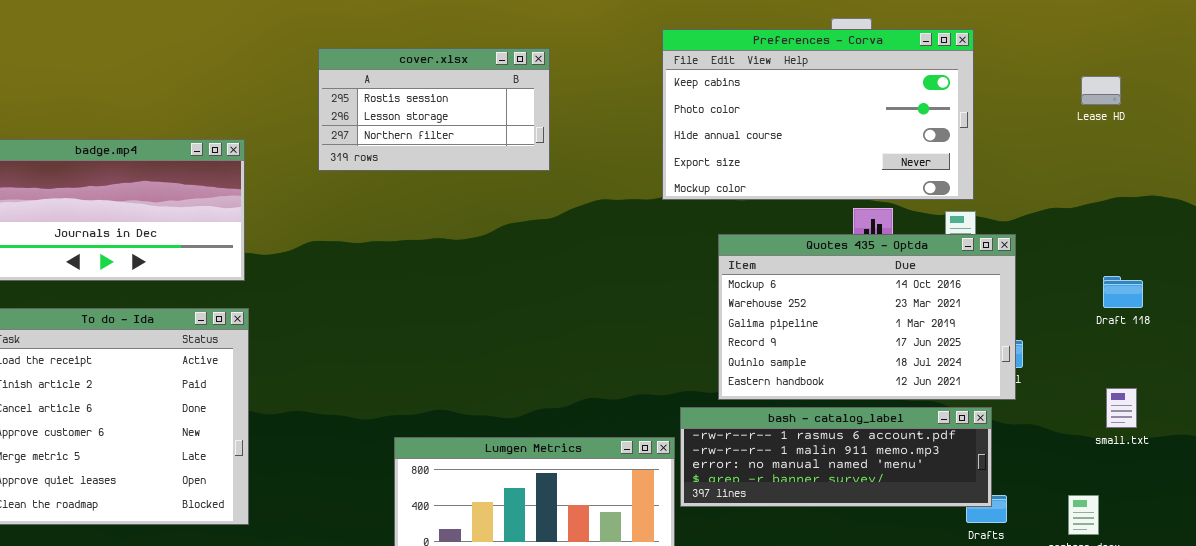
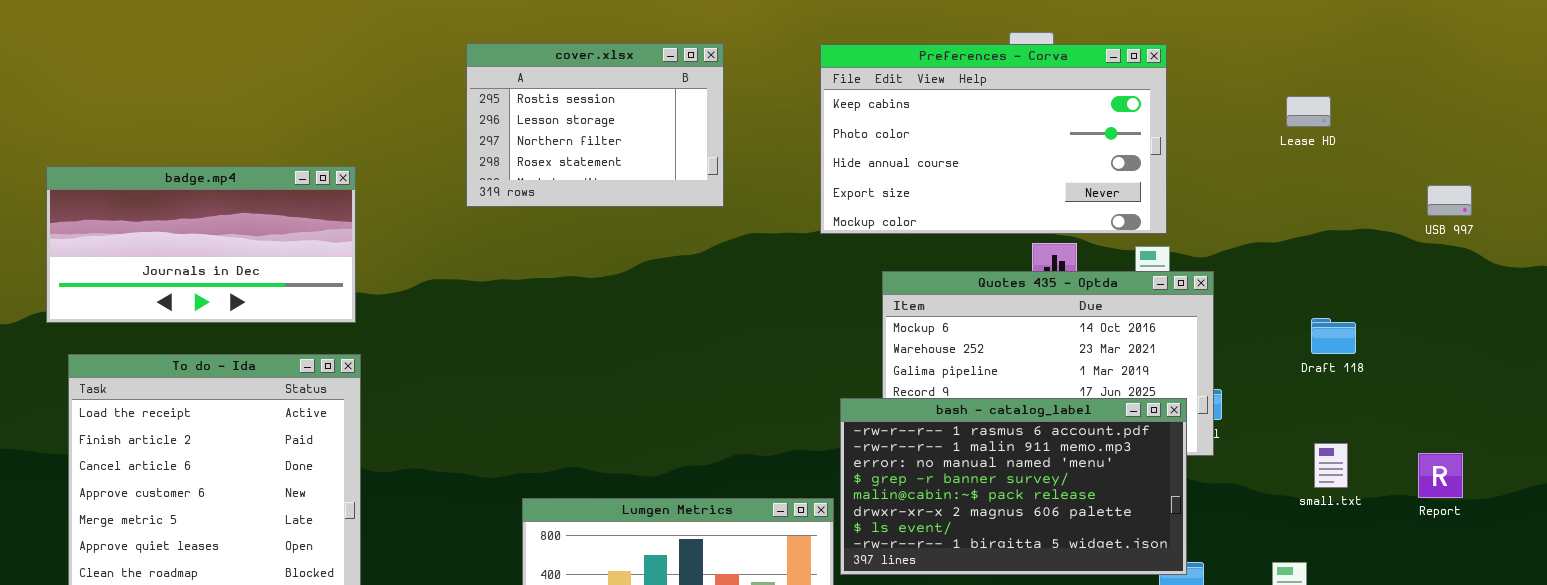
cover.xlsx: [318,48,550,171] -> [466,43,724,207], moved, resized
bash - catalog_label: [680,407,992,507] -> [840,398,1187,575], resized

